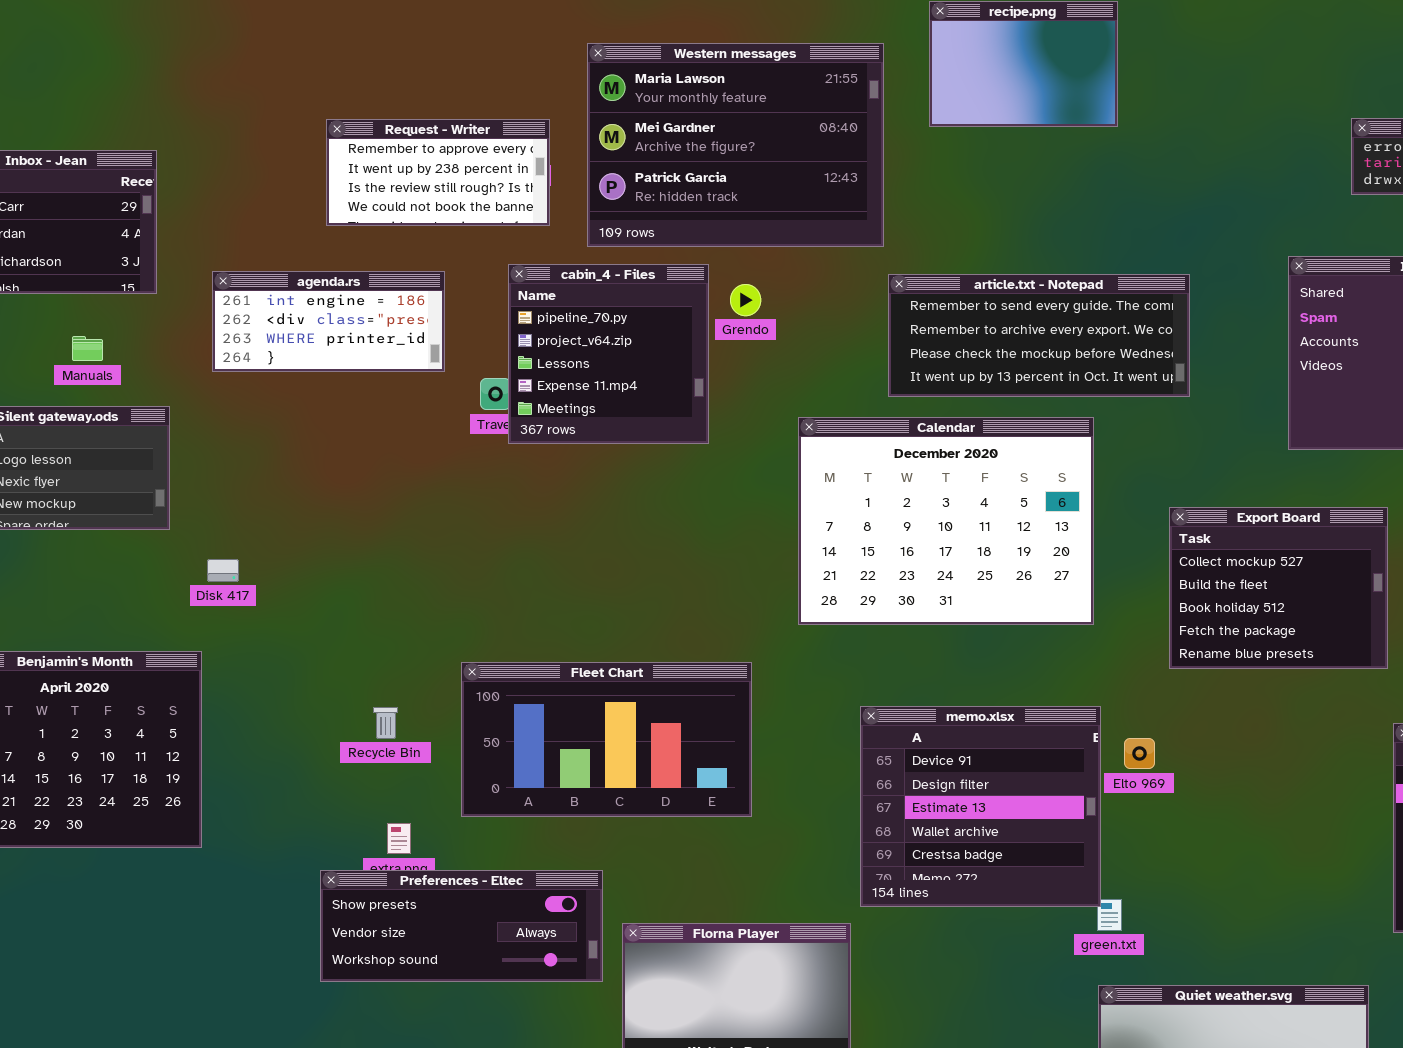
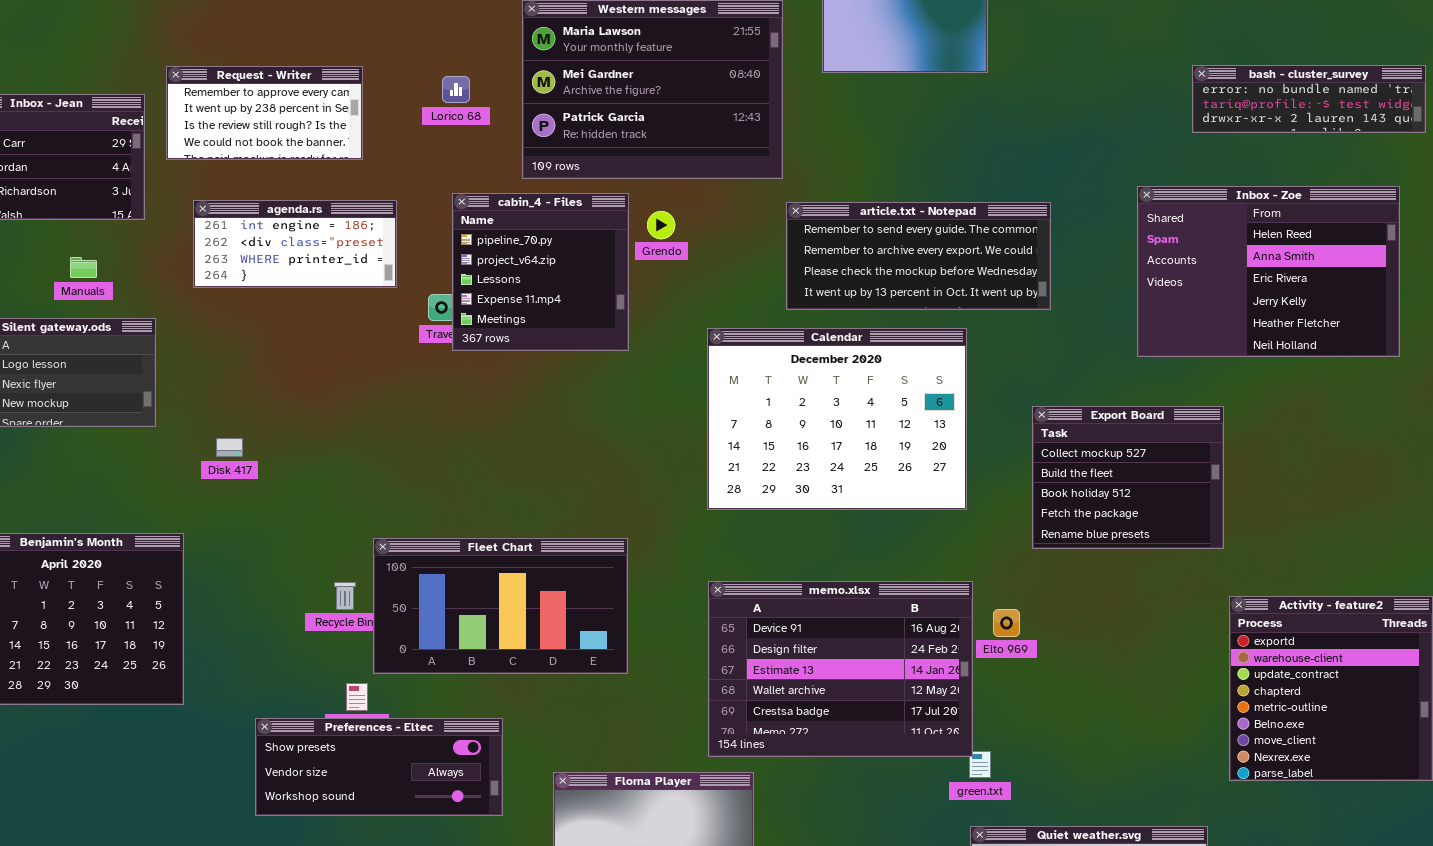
Request - Writer: [326,119,550,226] -> [166,66,363,160], moved
Disk 417: [207,559,239,582] -> [216,438,243,457], moved
Fleet Chart: [461,662,752,817] -> [373,538,628,674], moved
memo.xlsx: [860,706,1101,907] -> [708,581,973,757], resized
Preferences - Eltec: [320,870,603,982] -> [255,718,503,816], moved

